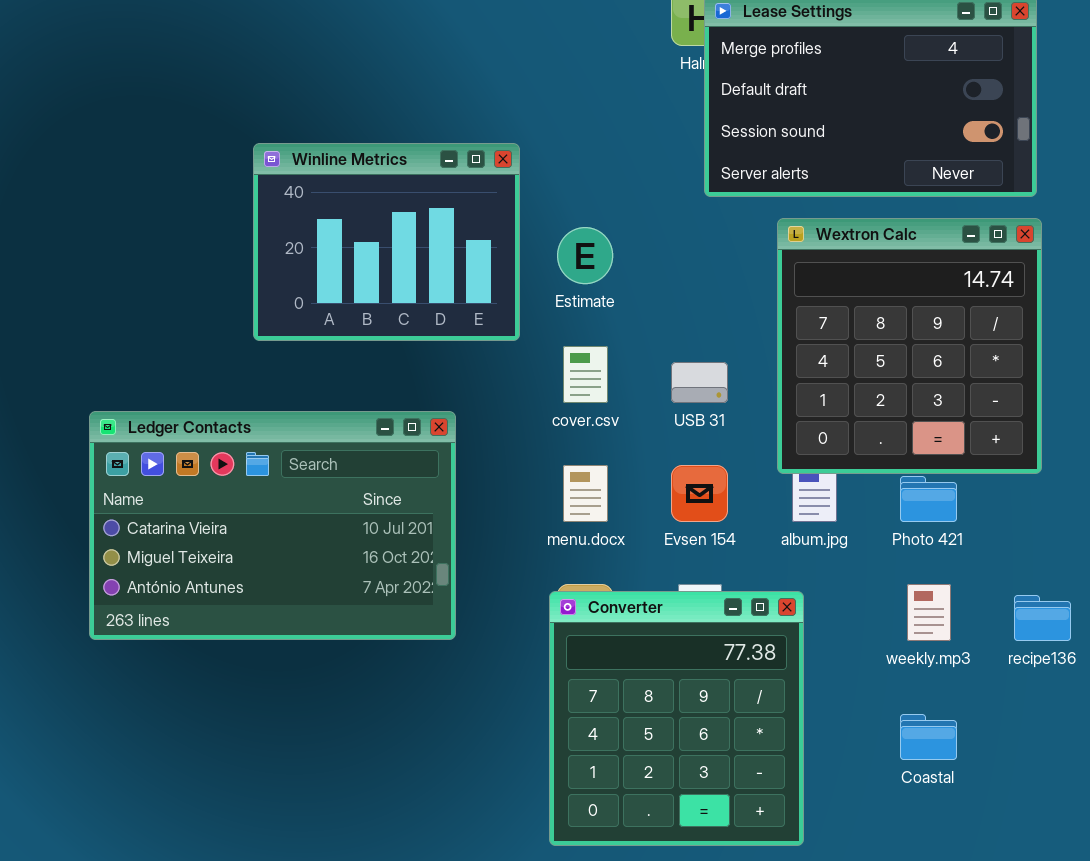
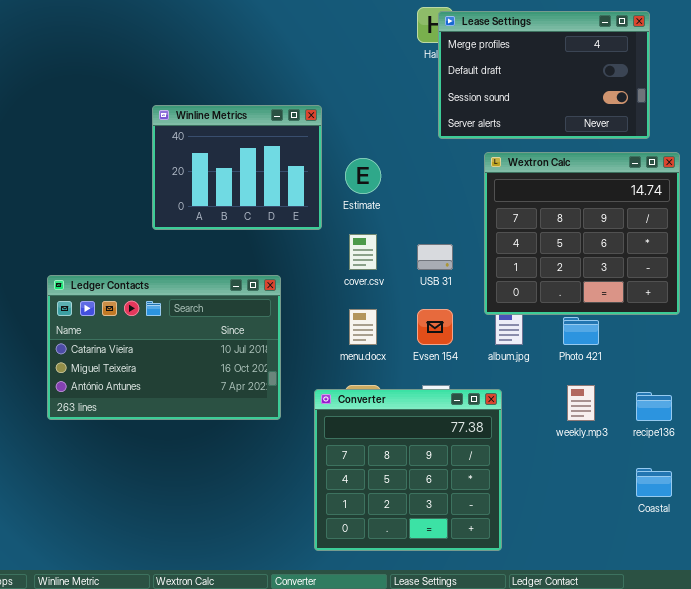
Wextron Calc: [777,218,1042,474] -> [484,152,680,315], resized
Converter: [549,591,804,846] -> [314,389,502,551], resized
Coastal: [900,714,957,760] -> [636,468,672,497], moved

